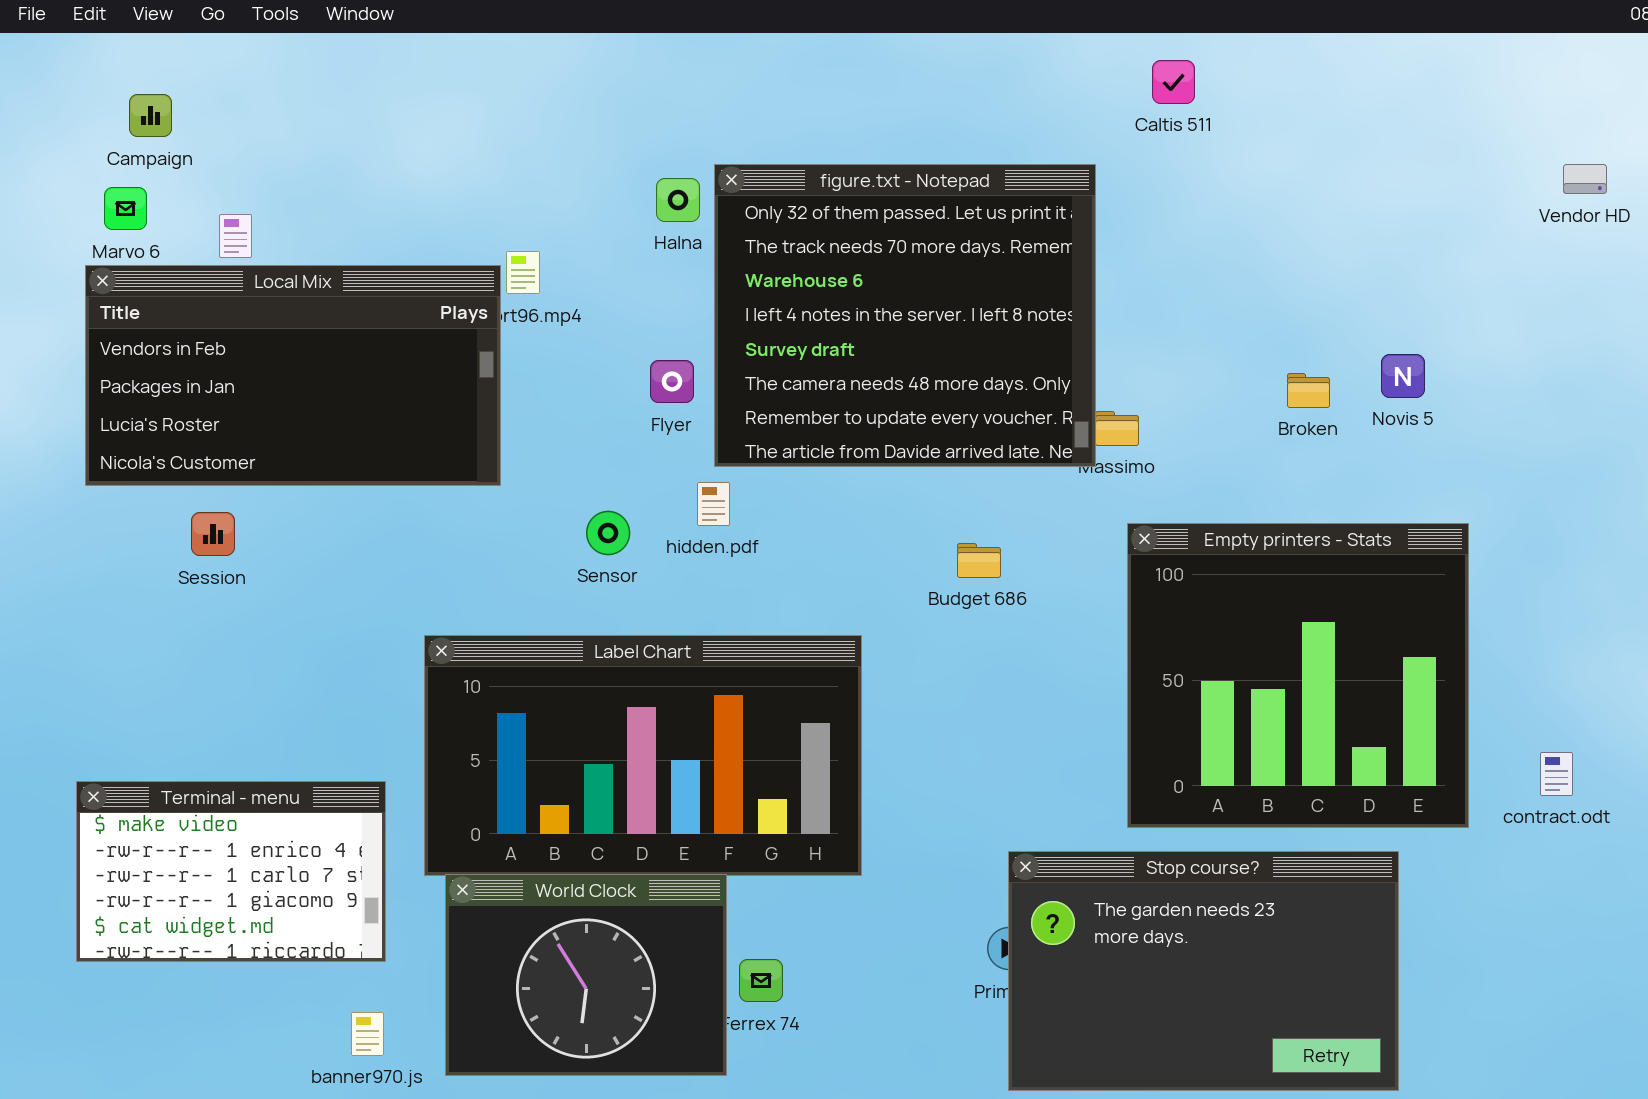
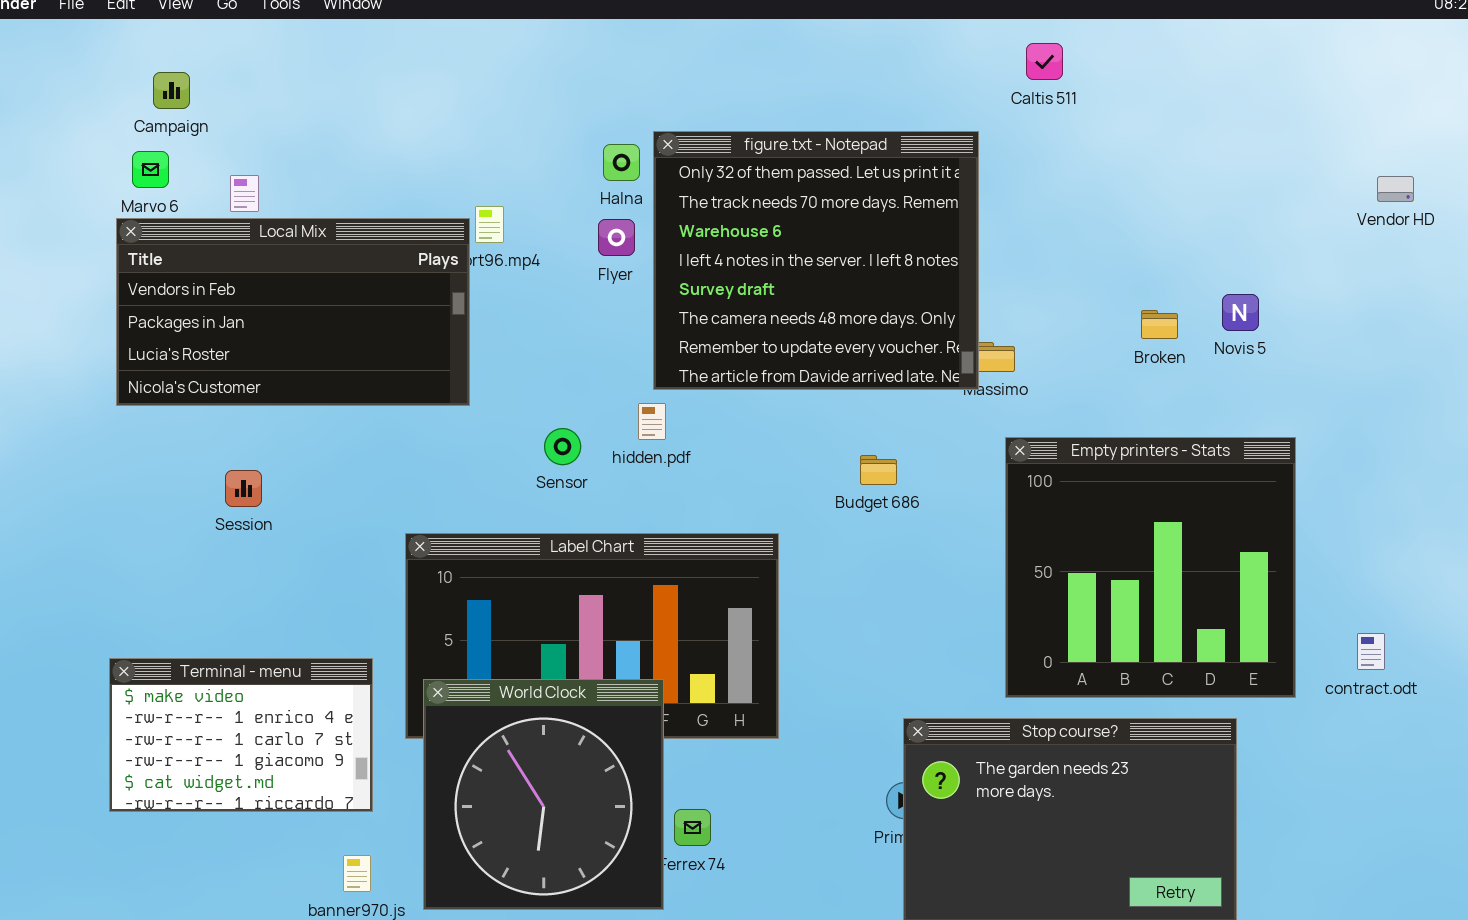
Vendor HD: [1563,164,1607,194] -> [1377,176,1414,202], moved
Flyer: [650,360,694,403] -> [598,219,635,256], moved
Session: [191,512,235,556] -> [225,470,262,507], moved
World Clock: [445,874,727,1076] -> [423,679,664,910], resized

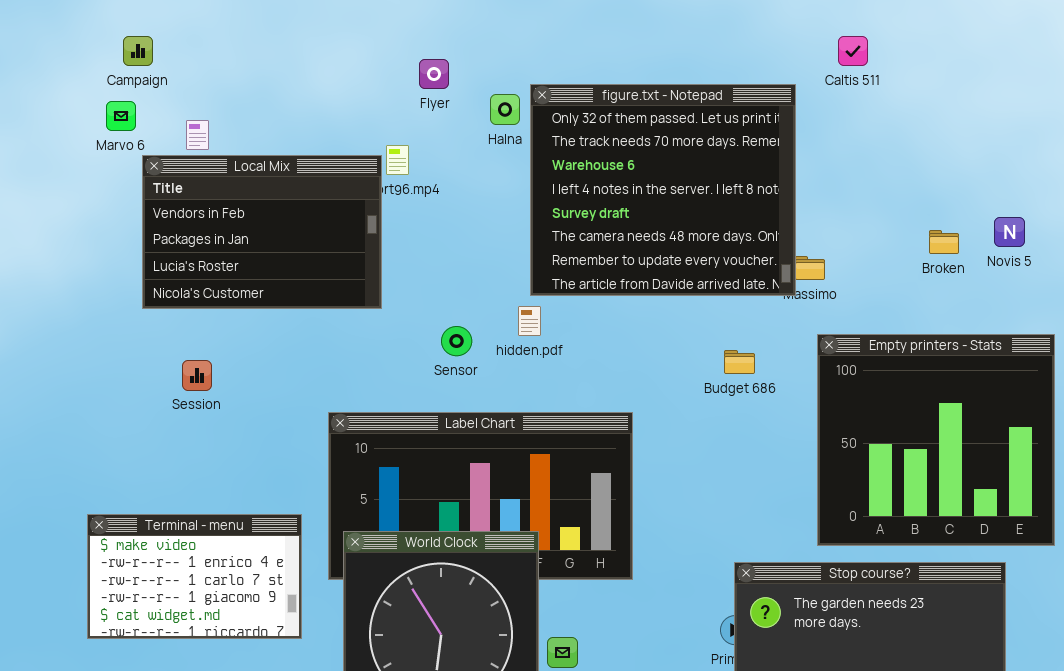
Caltis 511: [1026,43,1063,80] -> [838,36,868,66], moved
Local Mix: [116,218,470,406] -> [142,155,382,309], resized
Flyer: [598,219,635,256] -> [419,59,449,89], moved
Budget 686: [860,455,897,485] -> [724,350,755,374], moved

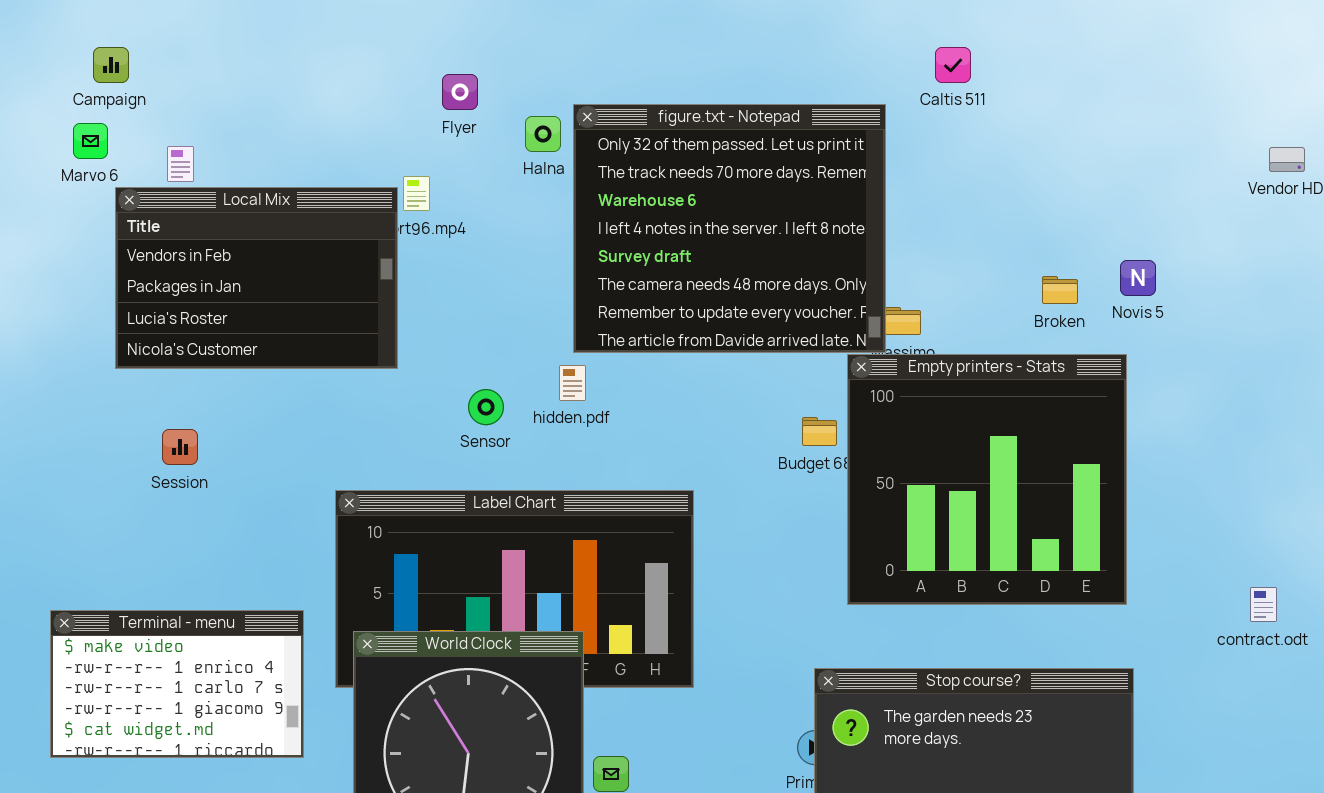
Empty printers - Stats: [817,334,1055,546] -> [847,354,1127,605], moved

